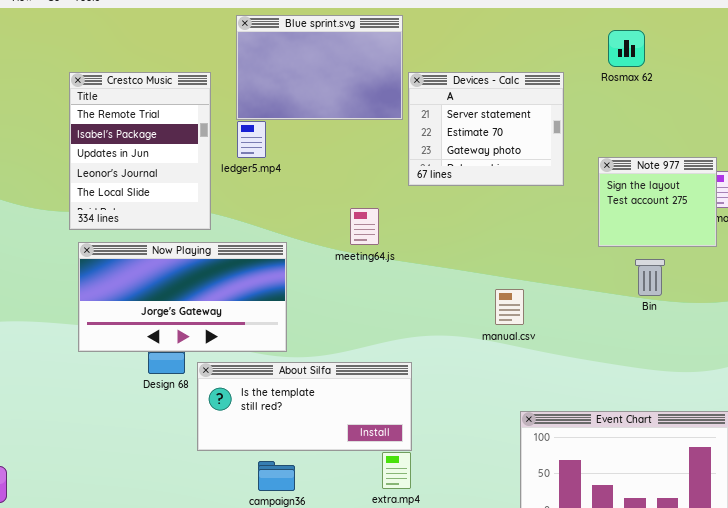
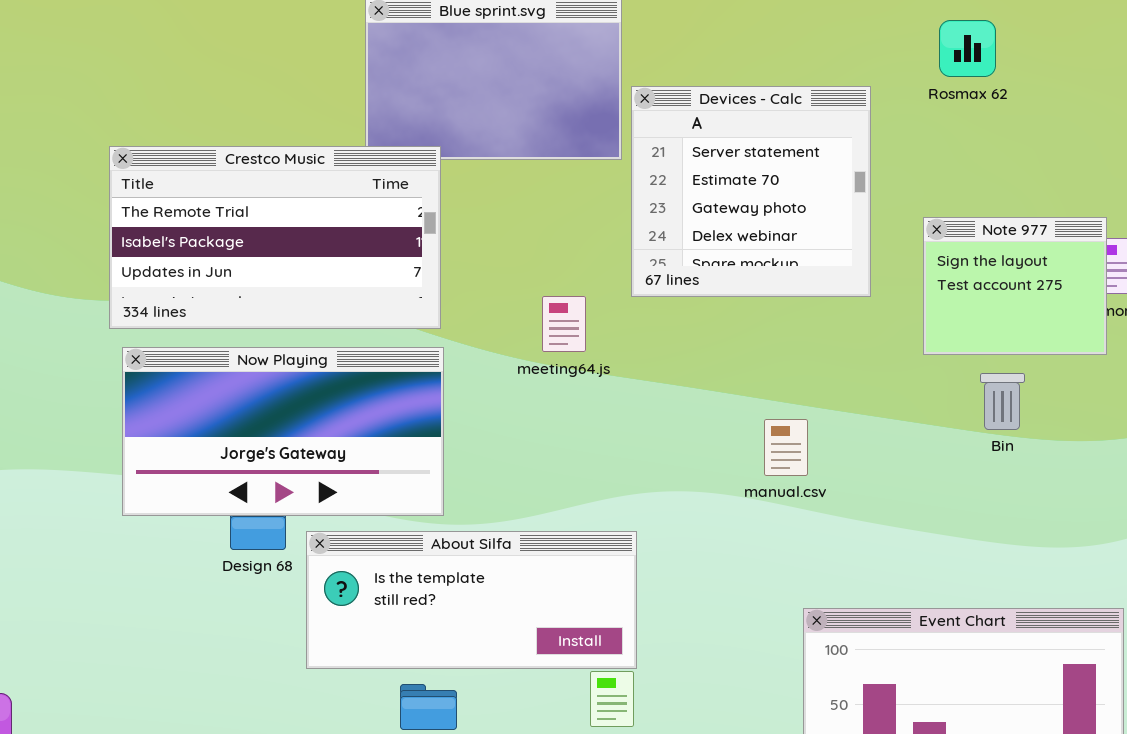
Crestco Music: [69,72,211,230] -> [109,146,441,329], resized
Devices - Calc: [408,72,564,186] -> [631,86,871,297], resized

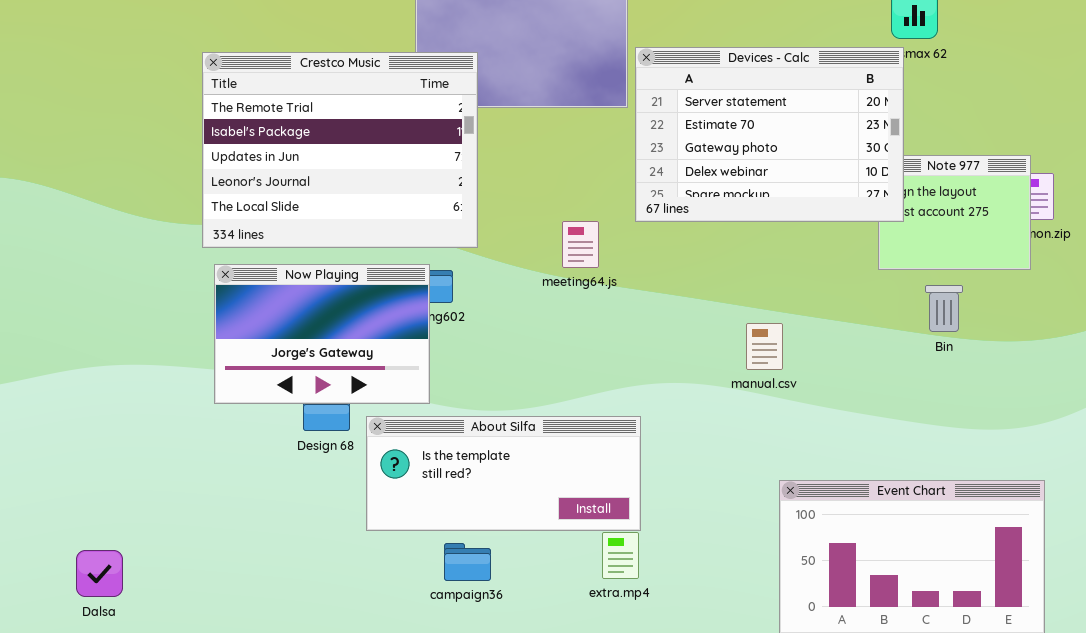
Devices - Calc: [631,86,871,297] -> [635,47,904,222], resized
Crestco Music: [109,146,441,329] -> [202,52,478,248], resized
Now Playing: [122,347,444,516] -> [214,264,430,404], resized

